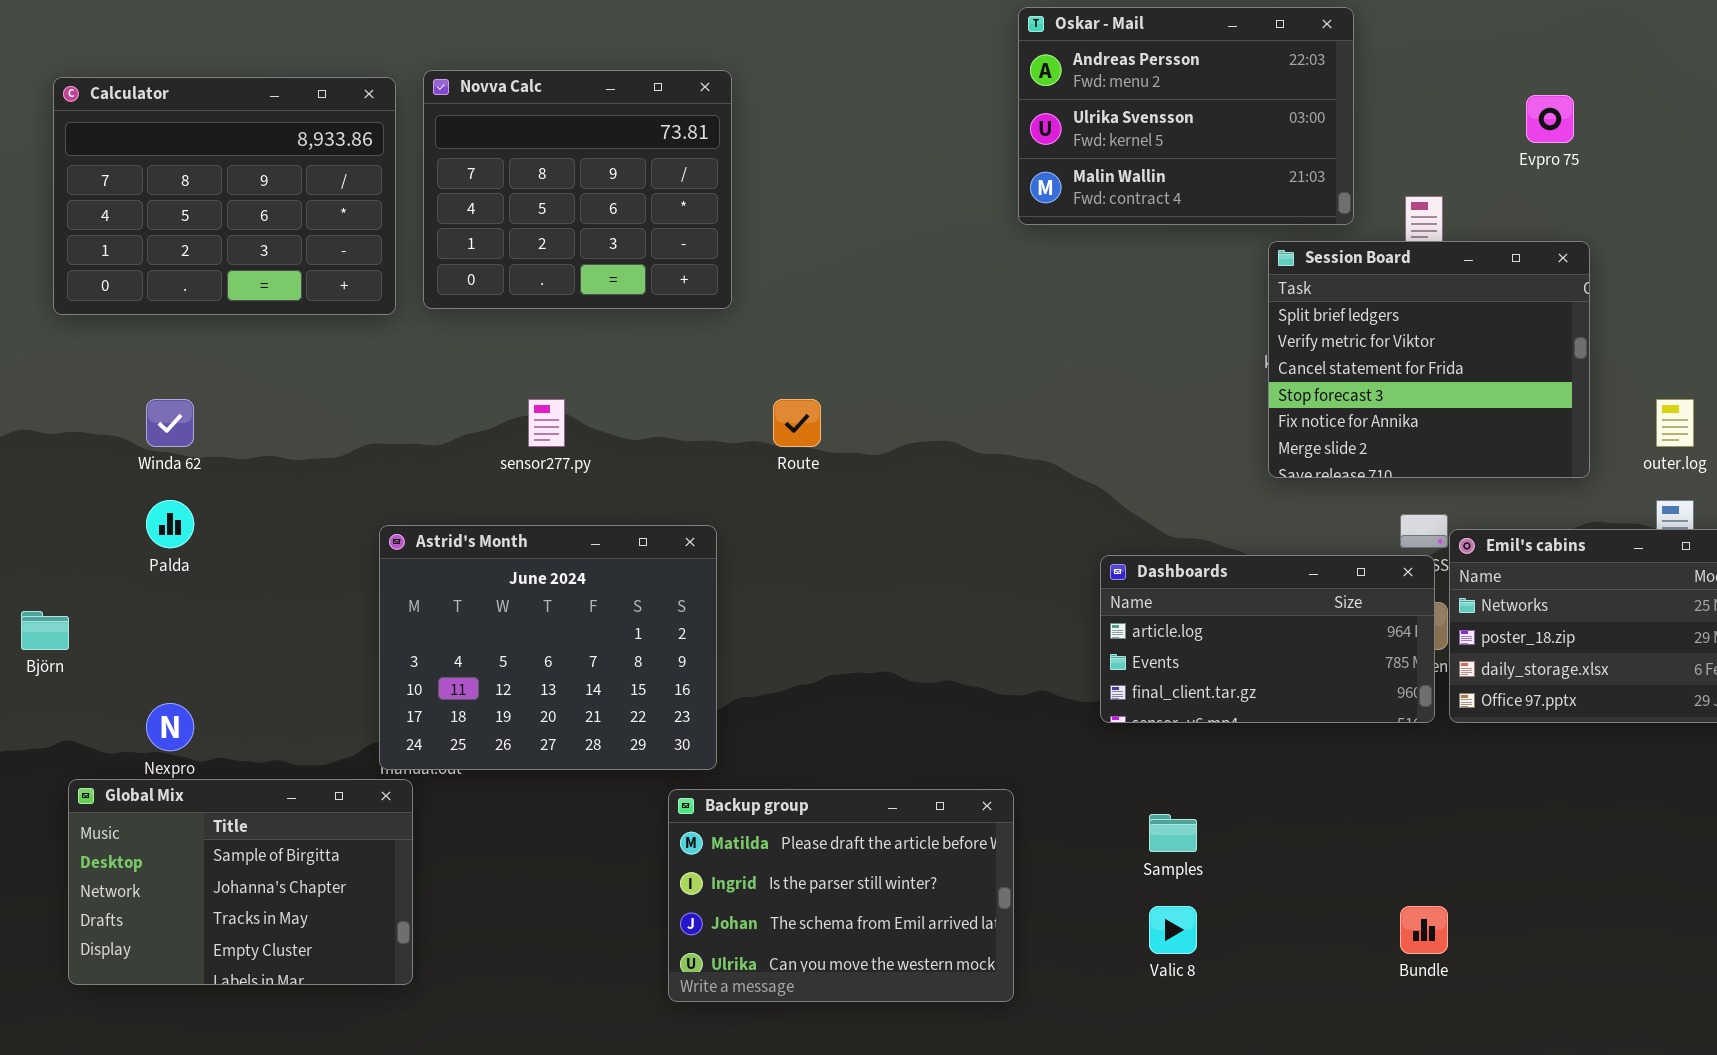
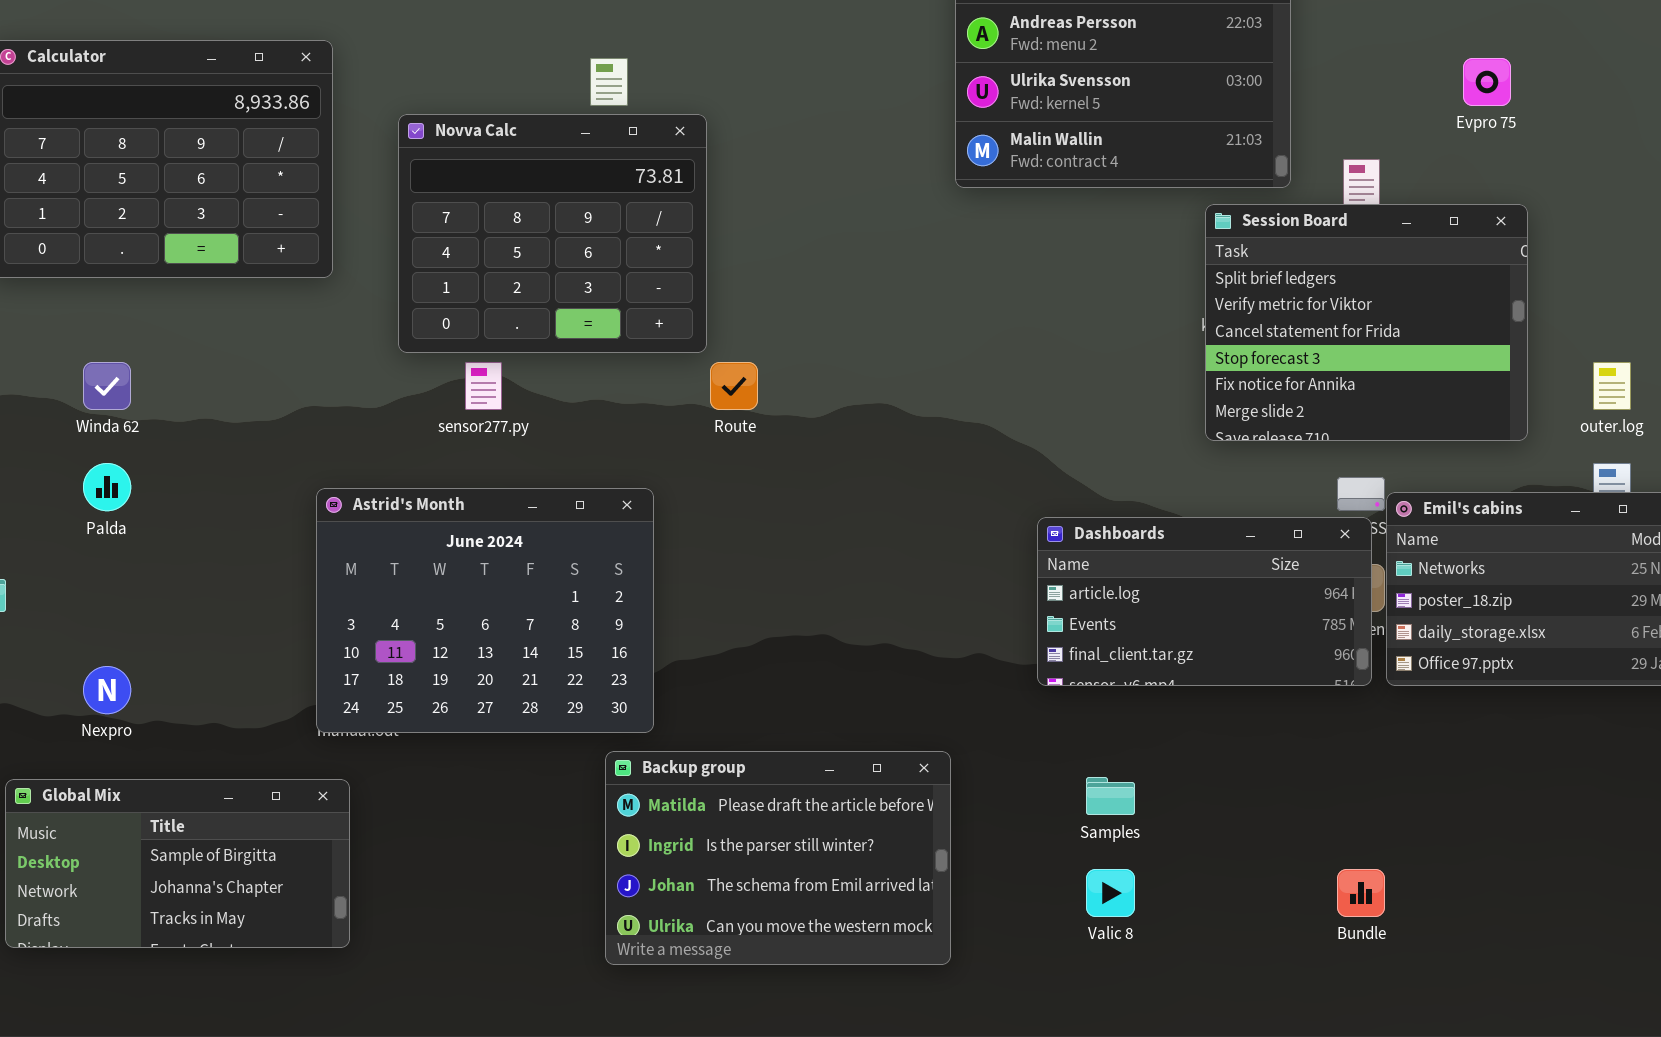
Novva Calc: [423,70,732,309] -> [398,114,707,353], moved
Global Mix: [68,779,413,985] -> [5,779,350,948], resized

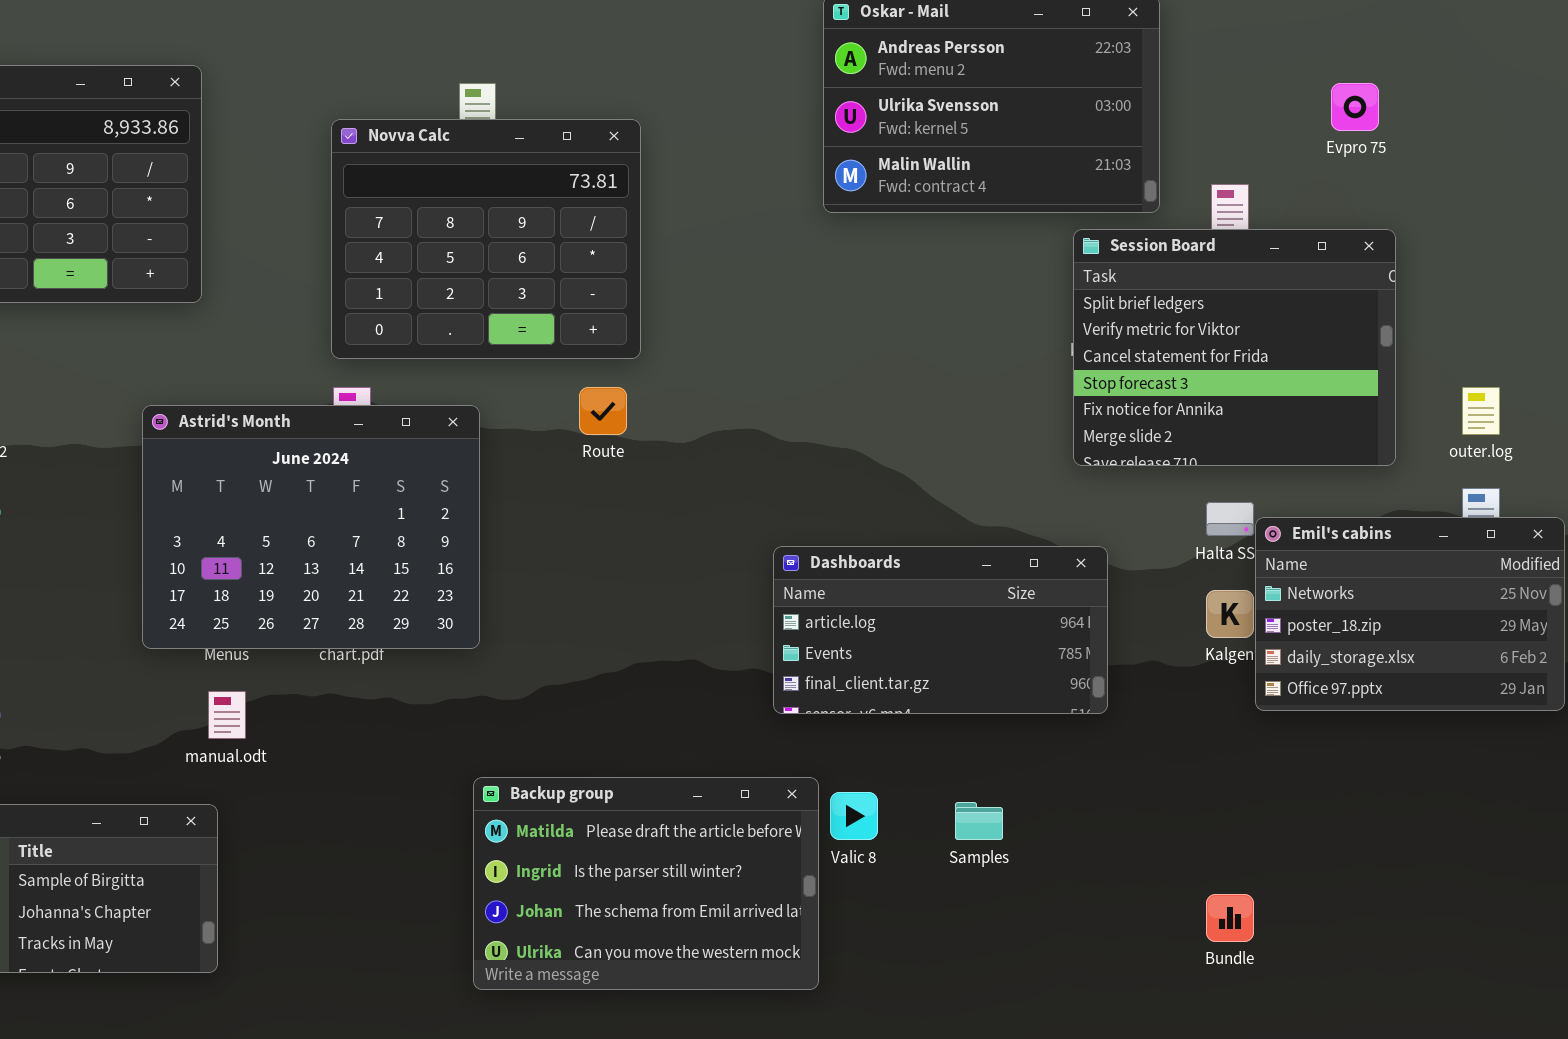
Novva Calc: [398,114,707,353] -> [331,119,641,359], moved
Astrid's Month: [316,488,654,733] -> [142,405,480,649], moved
Dashboards: [1037,517,1372,686] -> [773,546,1108,714], moved
Valic 8: [1086,869,1135,917] -> [830,792,878,840], moved

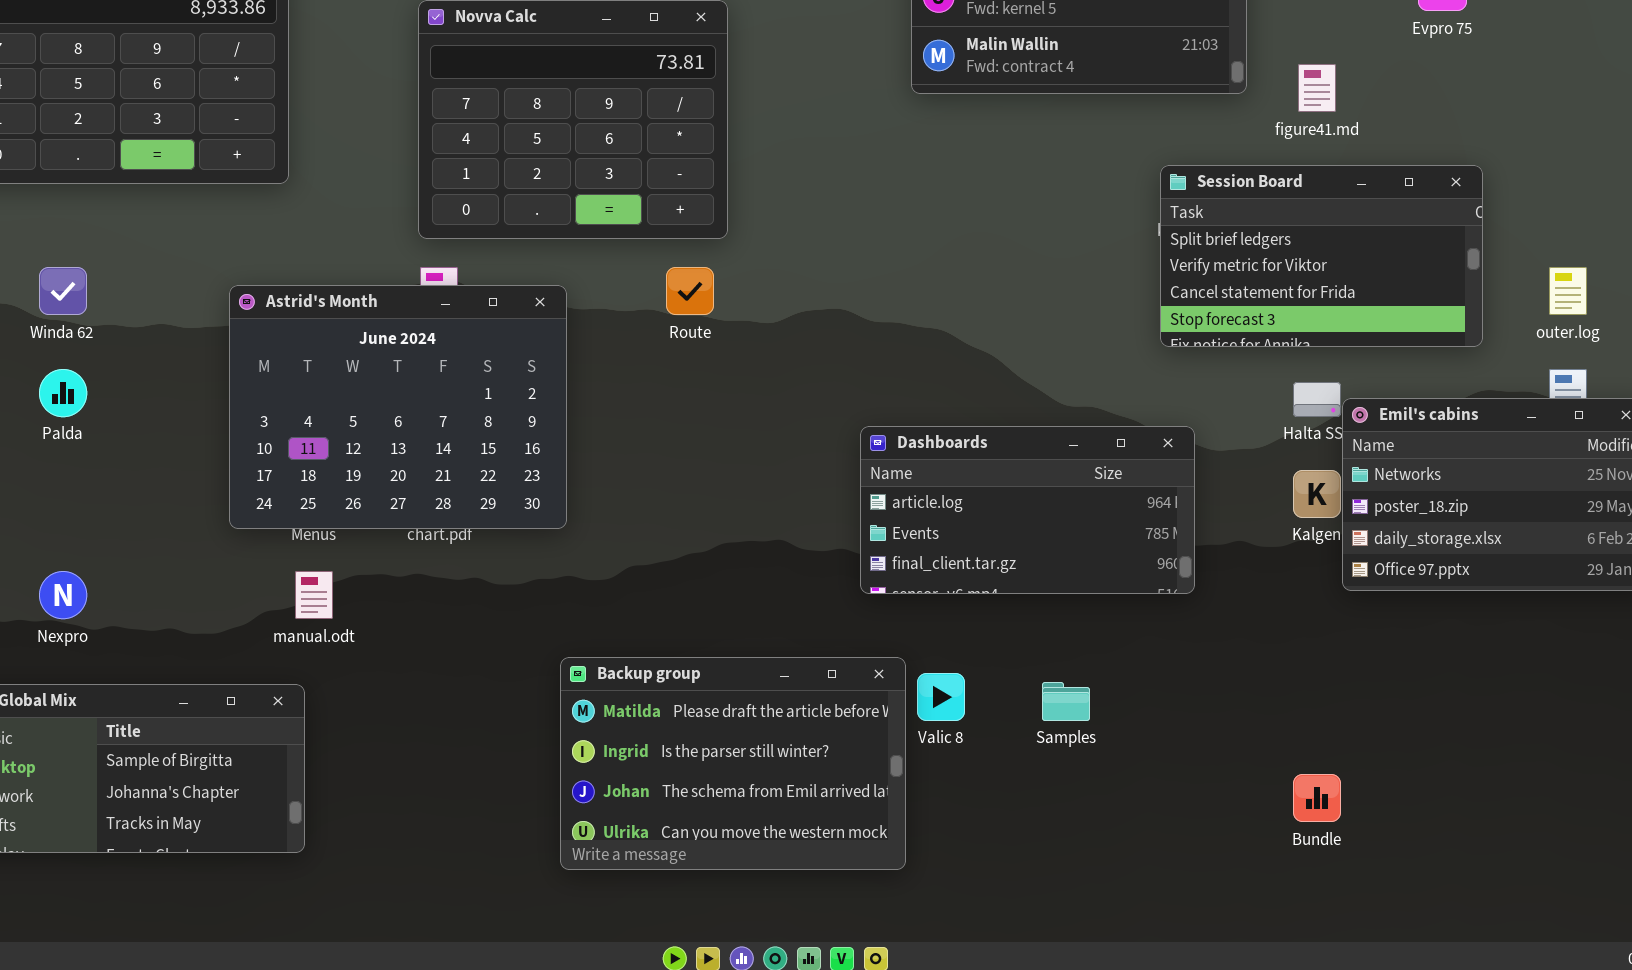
Session Board: [1073,229,1396,466] -> [1160,165,1483,347], resized

